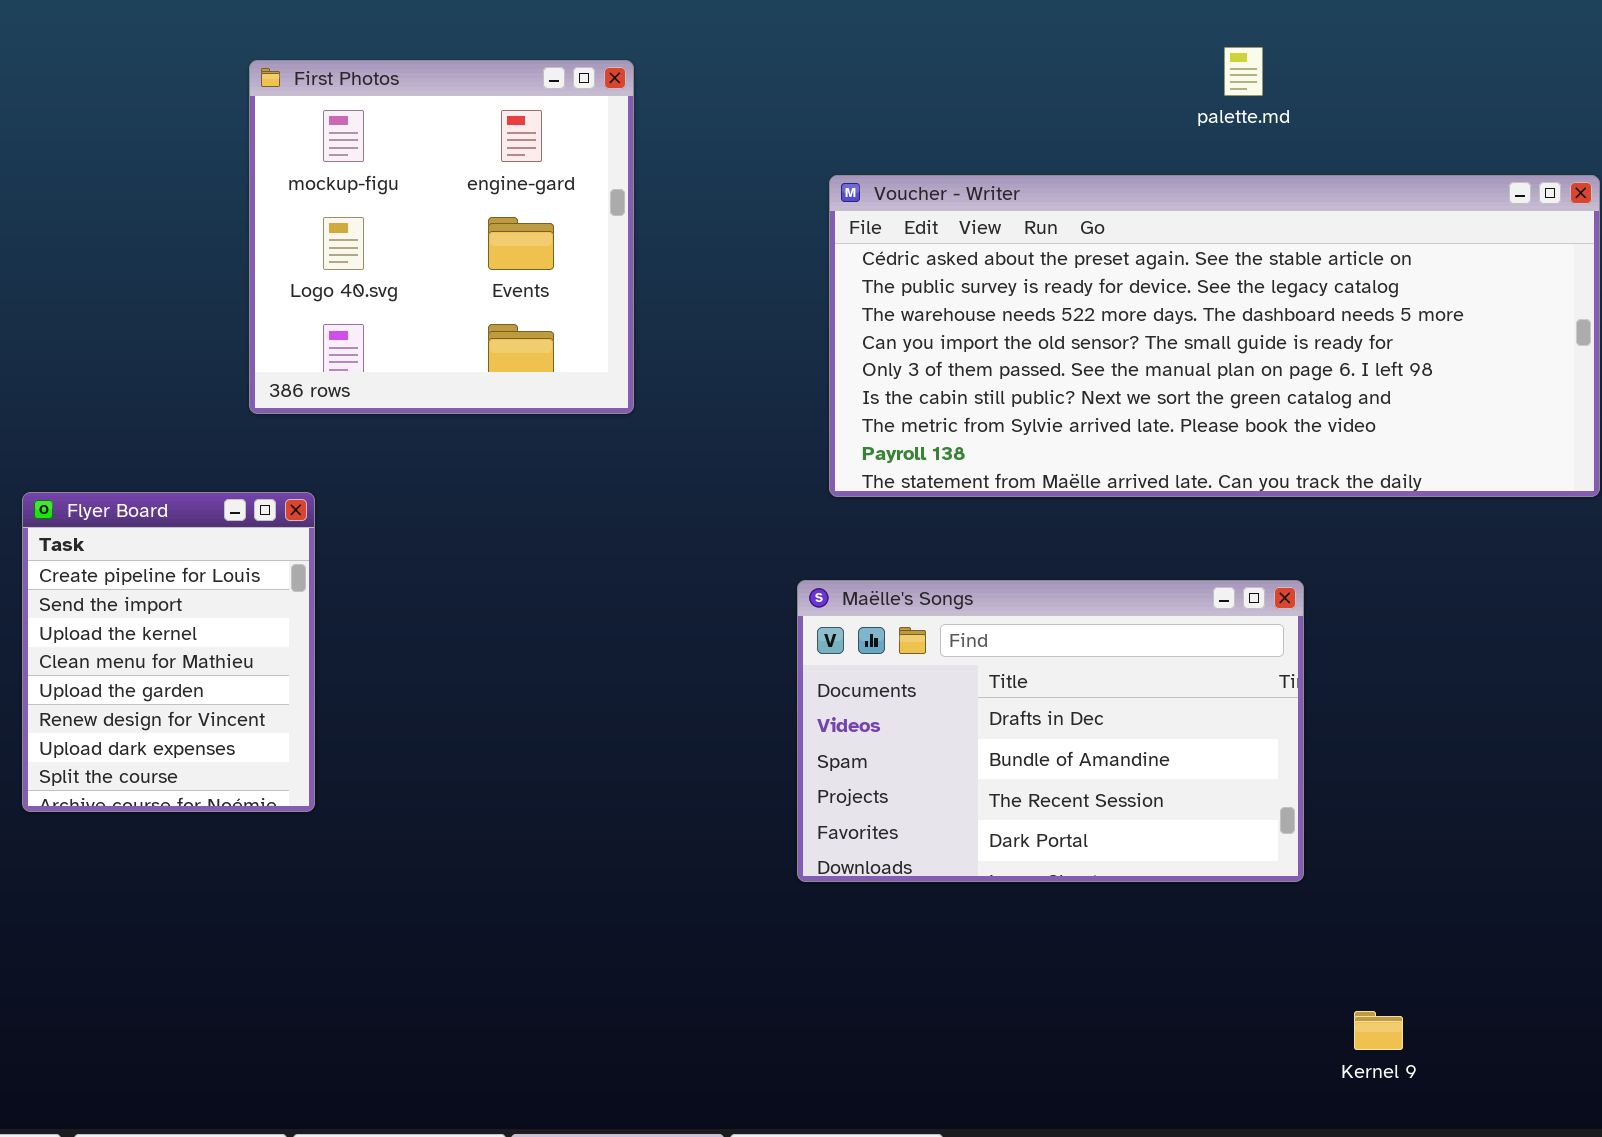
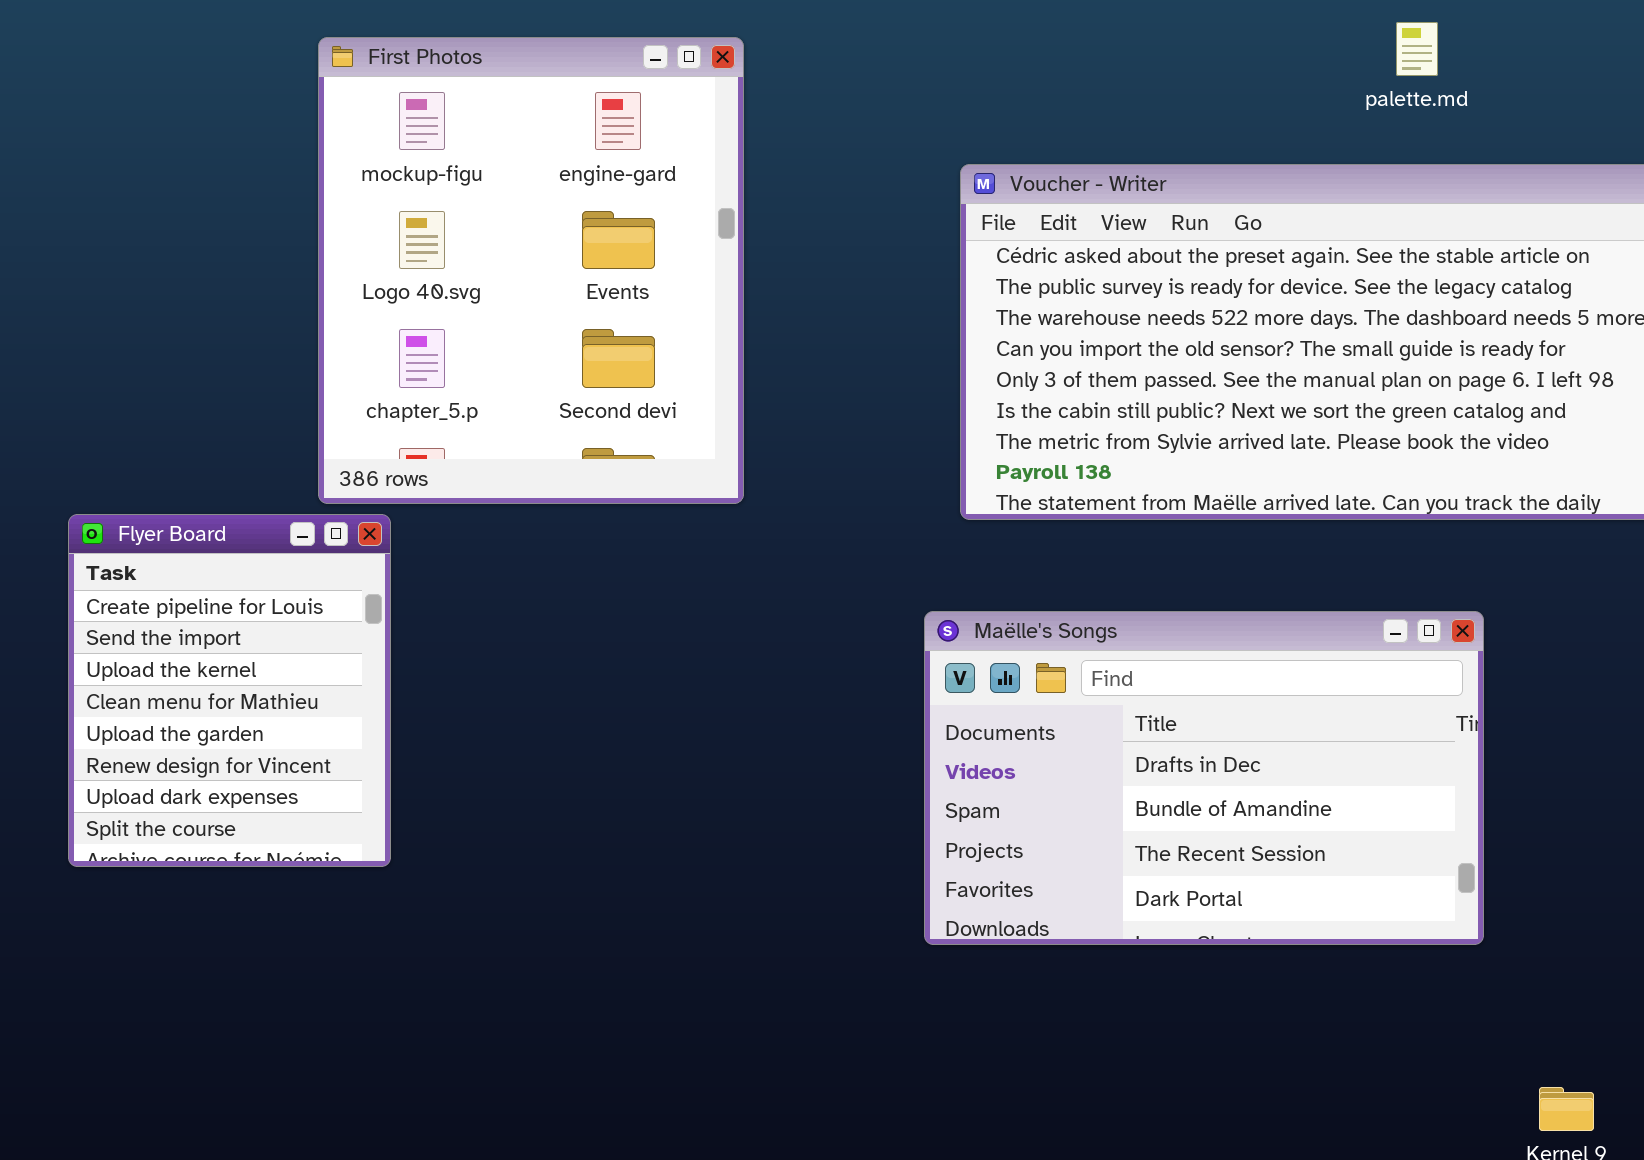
First Photos: [249,60,634,414] -> [318,37,744,504], resized

